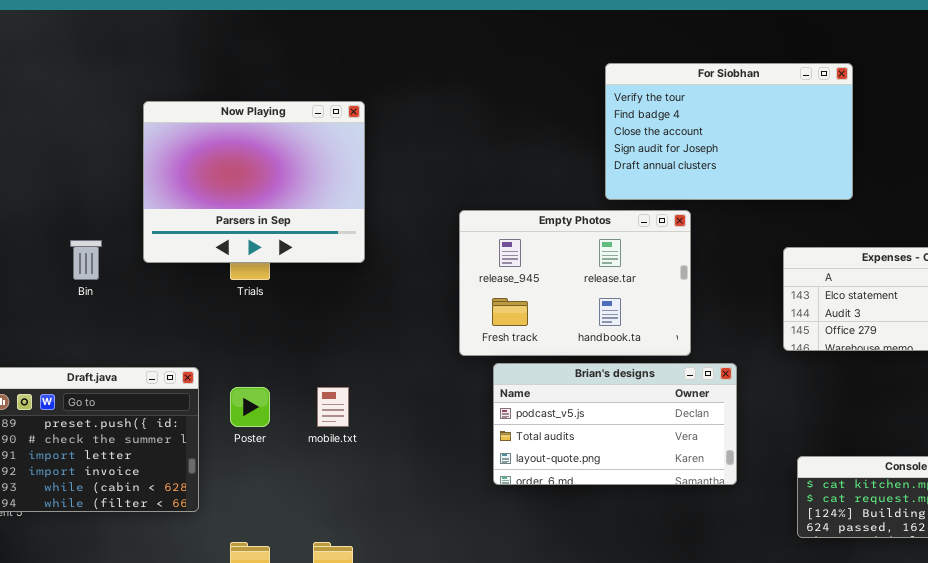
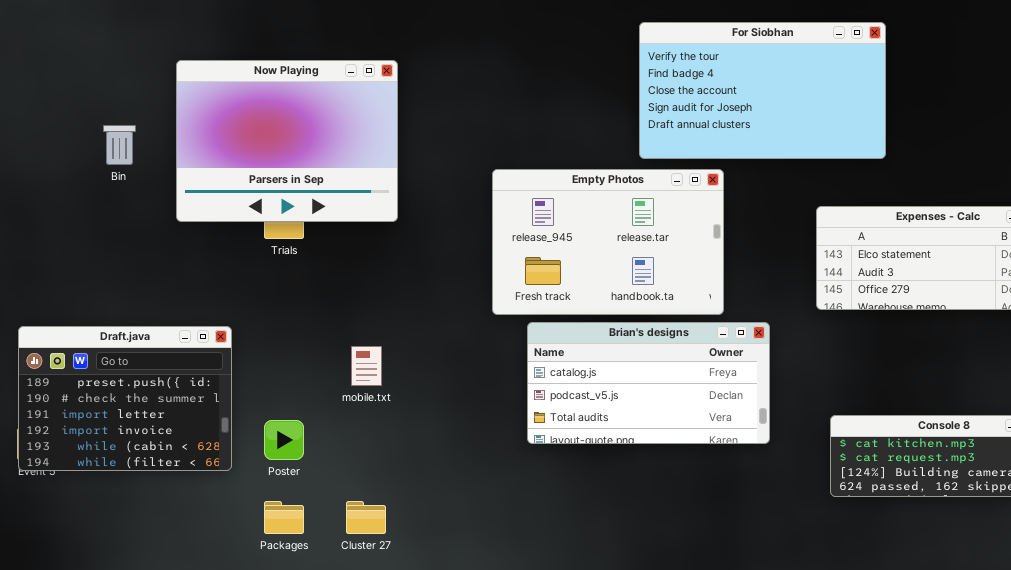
Bin: [70,240,102,280] -> [103,125,136,165], moved
Brian's designs: [493,363,737,485] -> [527,322,770,444], scrolled up 1 row
Poster: [230,387,270,427] -> [264,420,304,460], moved

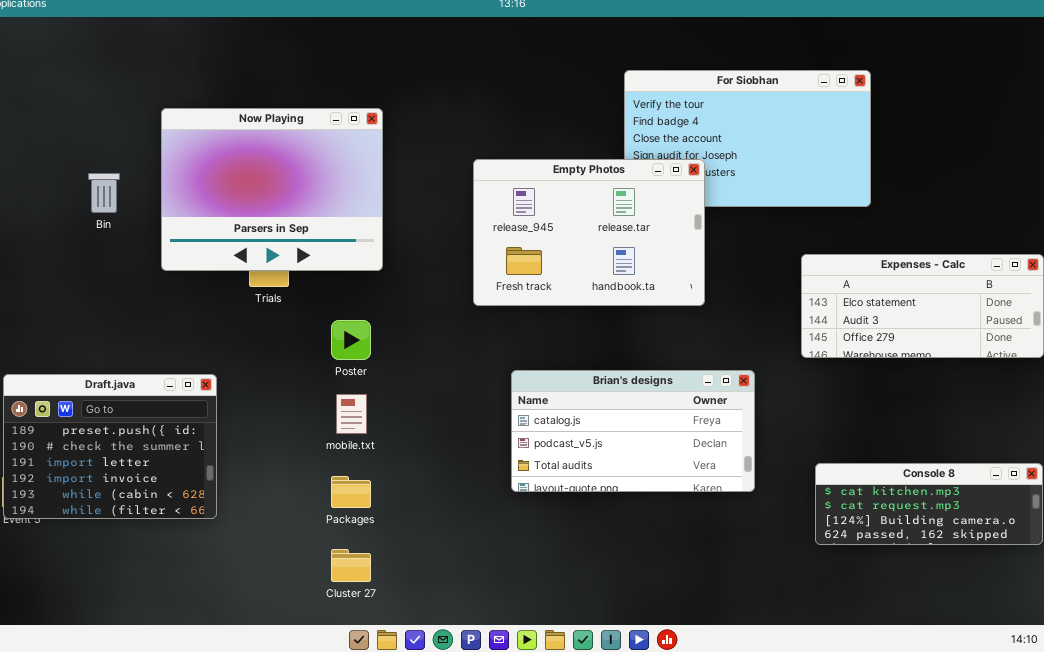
Empty Photos: [492,169,724,315] -> [473,159,705,306], moved
Poster: [264,420,304,460] -> [331,320,371,360], moved
Packages: [264,501,304,534] -> [331,476,371,508], moved

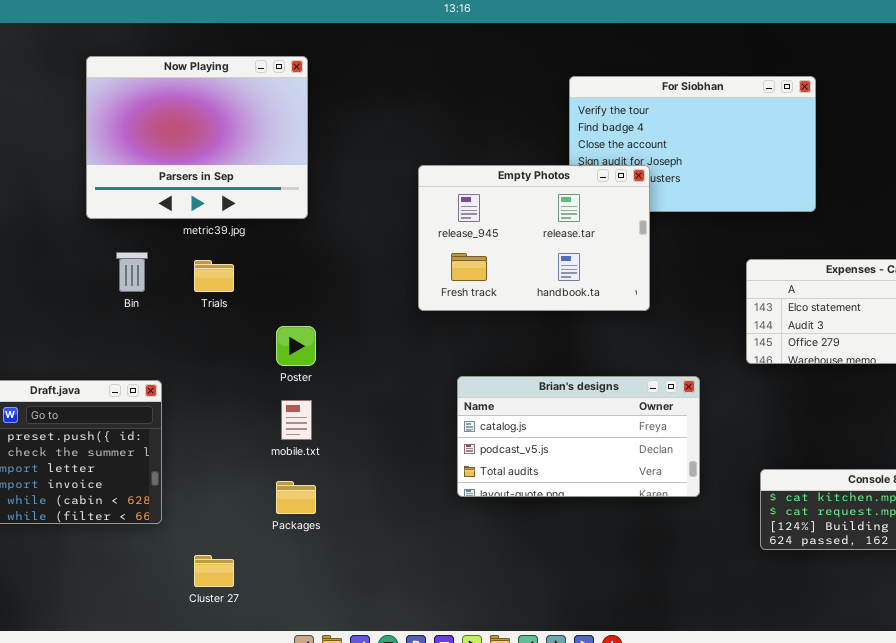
Now Playing: [161,108,383,271] -> [86,56,308,219], moved
Bin: [88,173,120,213] -> [116,252,148,292], moved
Cluster 27: [331,549,371,582] -> [194,555,234,587], moved

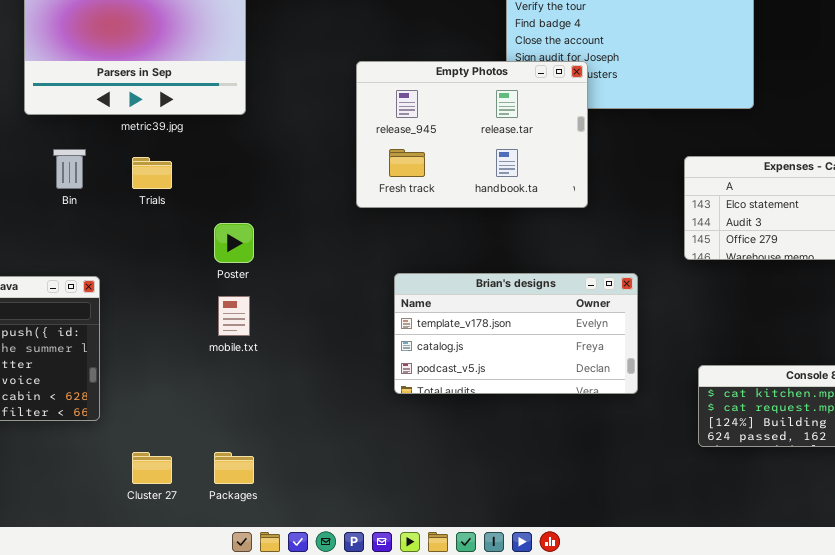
Brian's designs: [457,376,700,497] -> [394,273,638,394], scrolled up 1 row
Packages: [276,481,316,514] -> [214,452,254,484], moved

